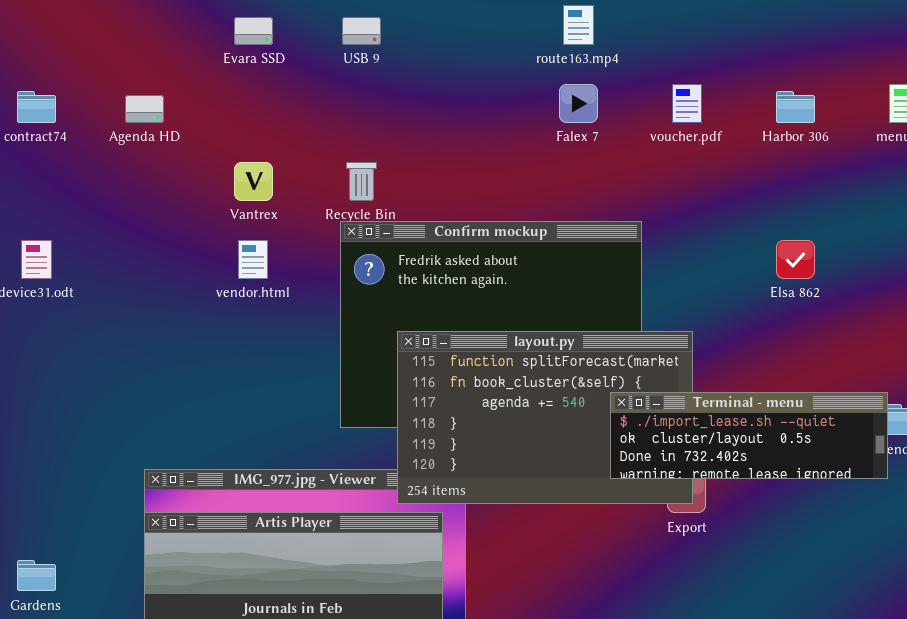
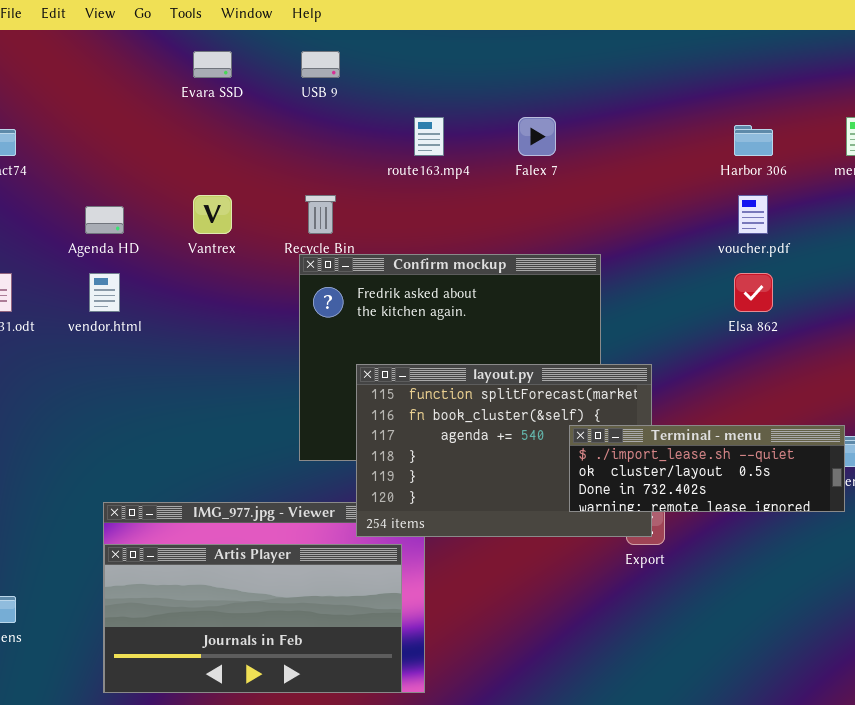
route163.mp4: [563,5,594,45] -> [414,117,444,156], moved
voucher.pdf: [672,84,702,123] -> [738,195,768,234], moved
Agenda HD: [125,95,164,123] -> [85,206,124,234], moved
vendor.html: [238,240,268,279] -> [89,273,120,312], moved

